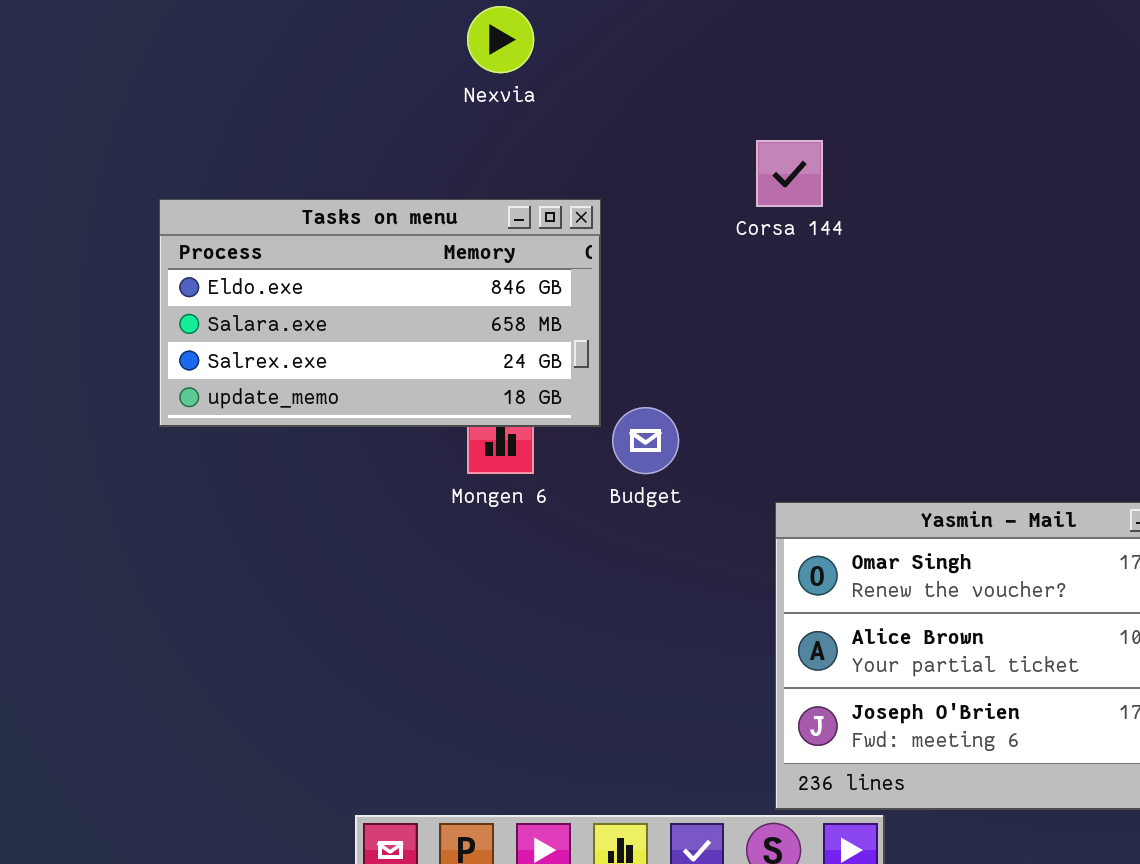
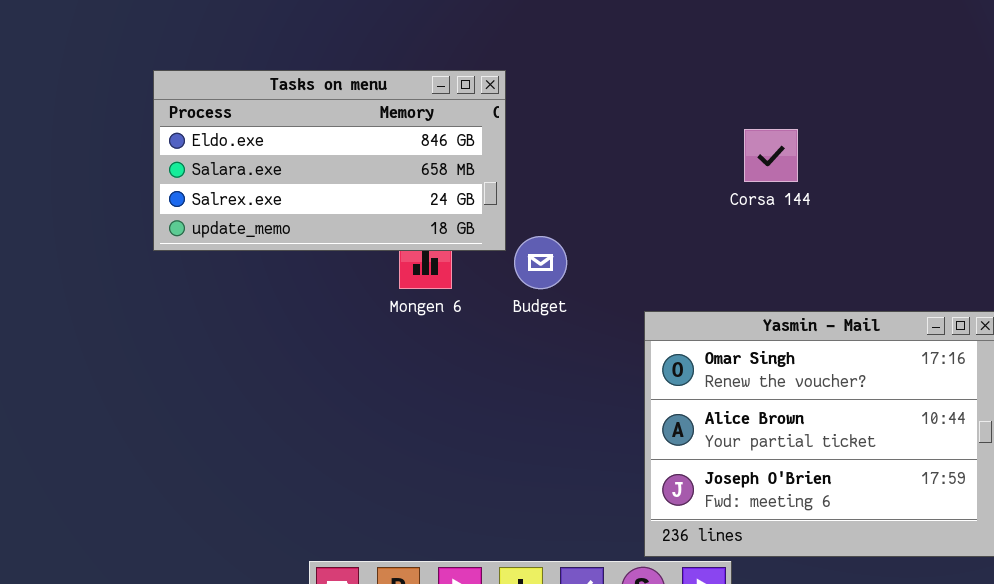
Corsa 144: [756,140,823,207] -> [744,129,798,182], moved

